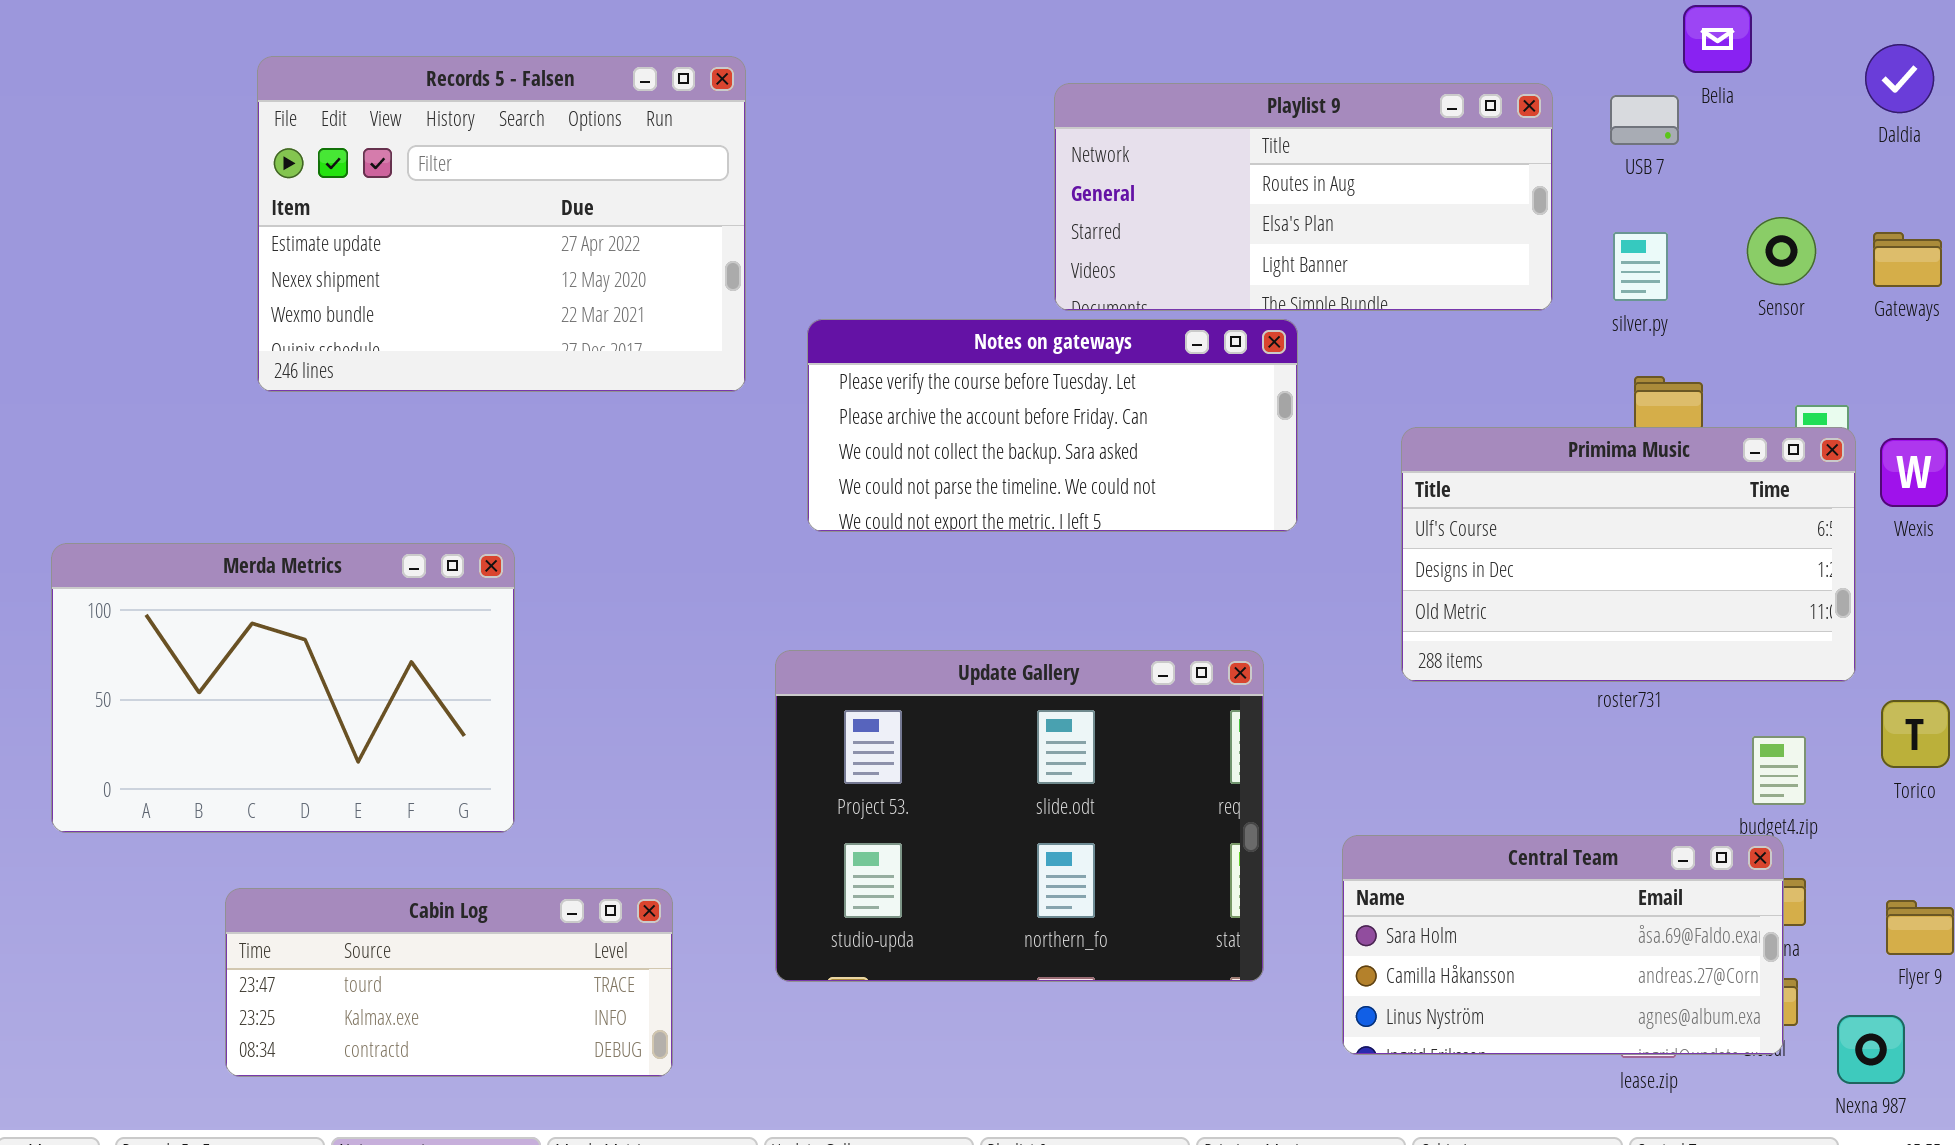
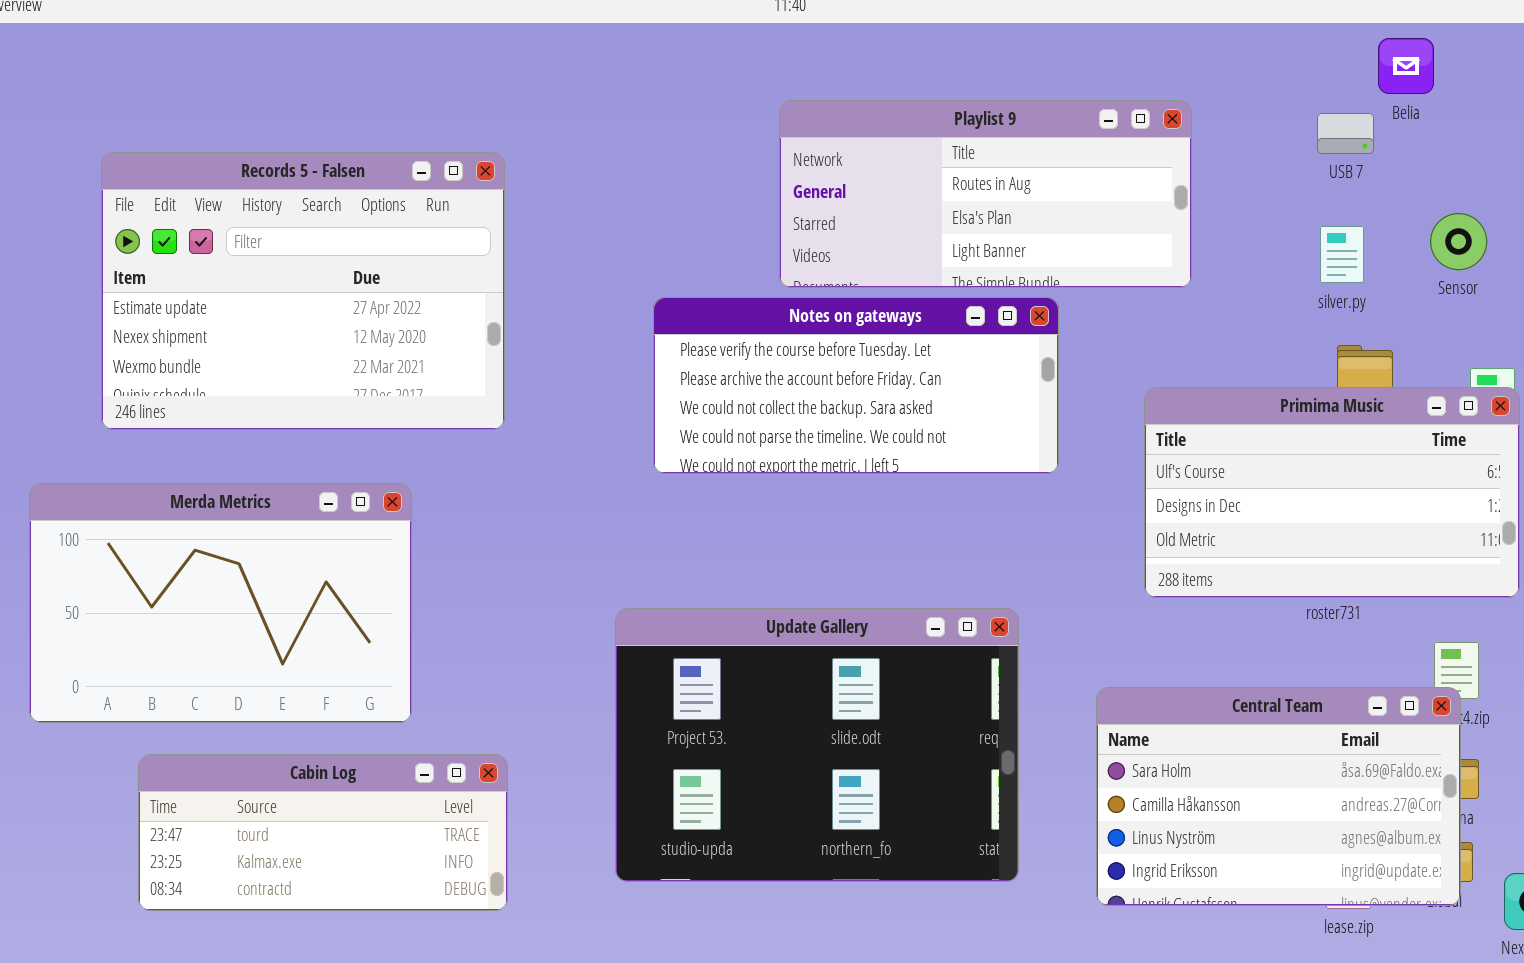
Records 5 - Falsen: [257,56,746,392] -> [101,152,505,430], moved
Playlist 9: [1054,83,1553,311] -> [779,100,1192,288], moved
Update Gallery: [775,650,1264,982] -> [615,608,1019,882], moved
Central Team: [1342,835,1784,1055] -> [1096,687,1461,906], resized
Cabin Log: [225,888,673,1077] -> [138,754,508,911], moved

